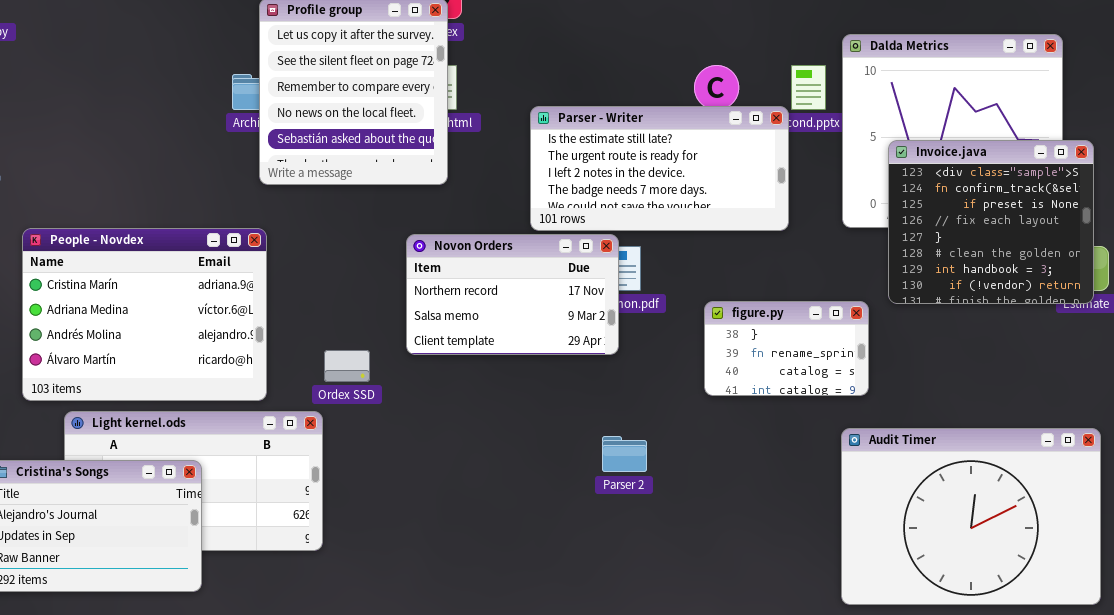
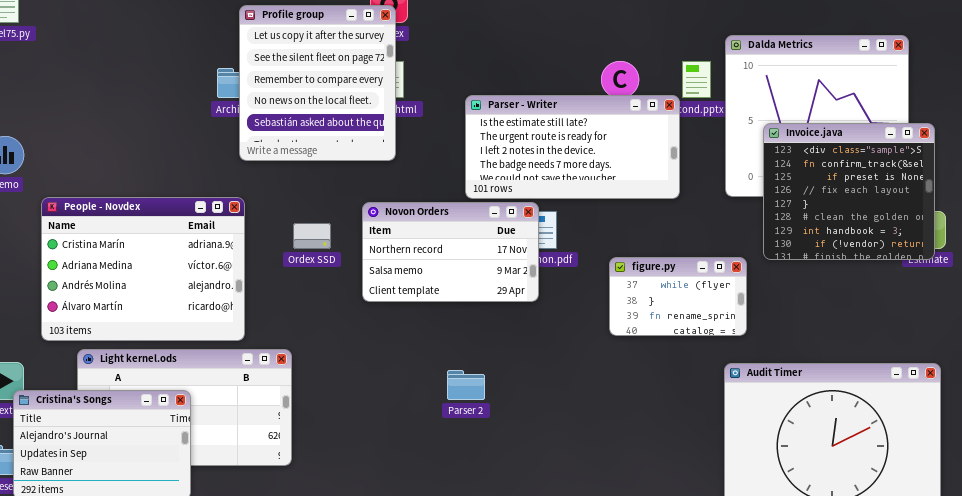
figure.py: [704,301,869,396] -> [609,257,747,336], scrolled up 1 row
Ordex SSD: [324,350,370,382] -> [293,223,331,249], moved
Parser 2: [602,436,647,472] -> [447,370,485,400], moved

